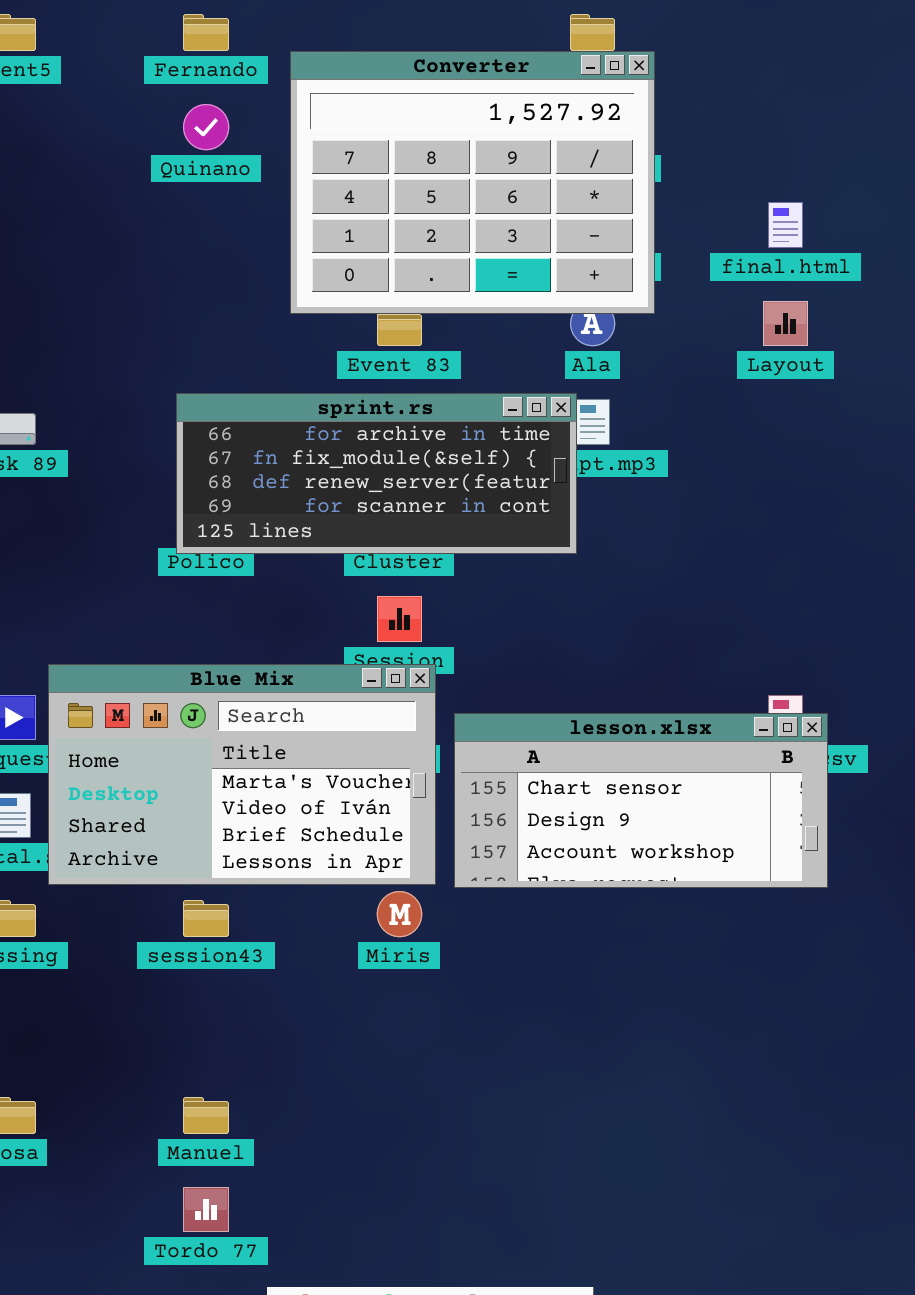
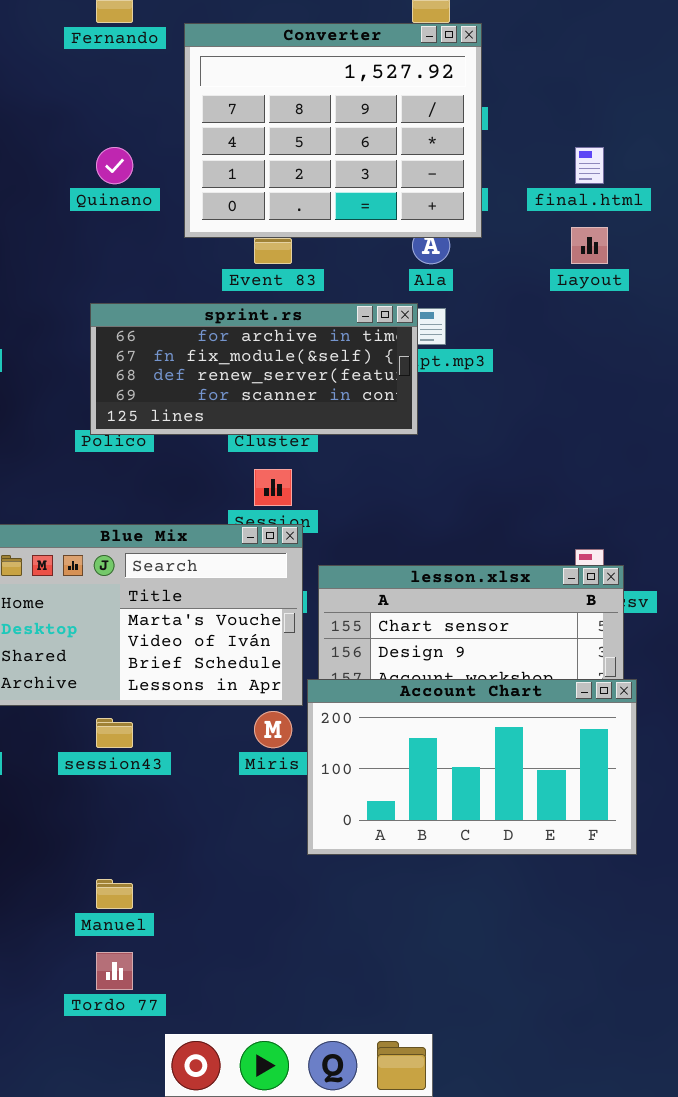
Quinano: [183,104,229,150] -> [96,147,133,184], moved
Account Chart: none -> [307,679,637,855], opened

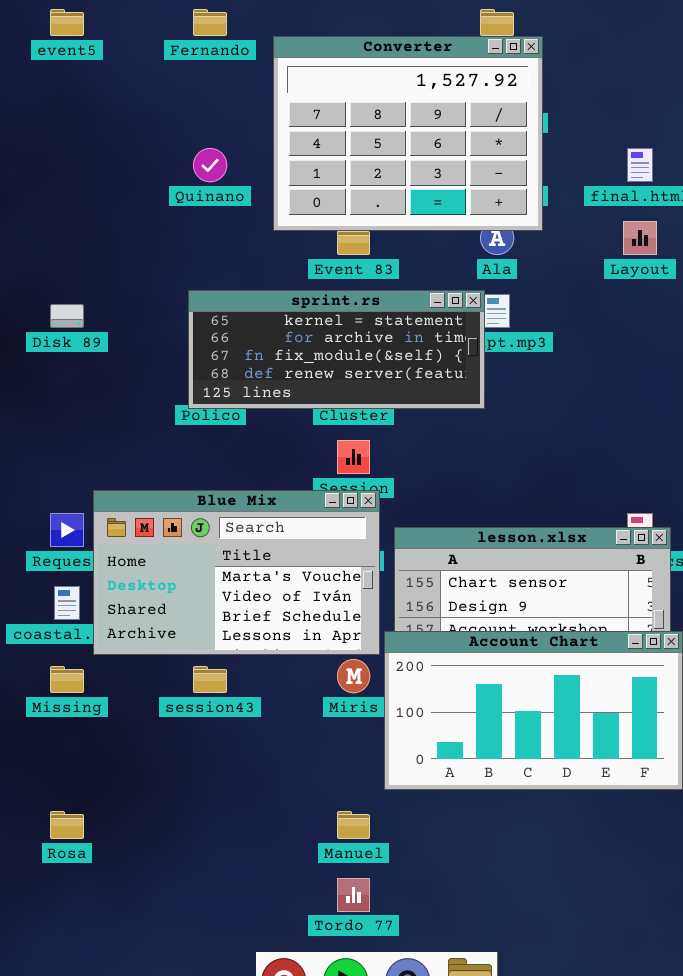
sprint.rs: [90,303,418,435] -> [188,290,485,409], scrolled up 1 row
Manuel: [96,879,133,909] -> [337,811,370,839], moved
Tordo 77: [96,952,133,990] -> [337,878,370,912], moved

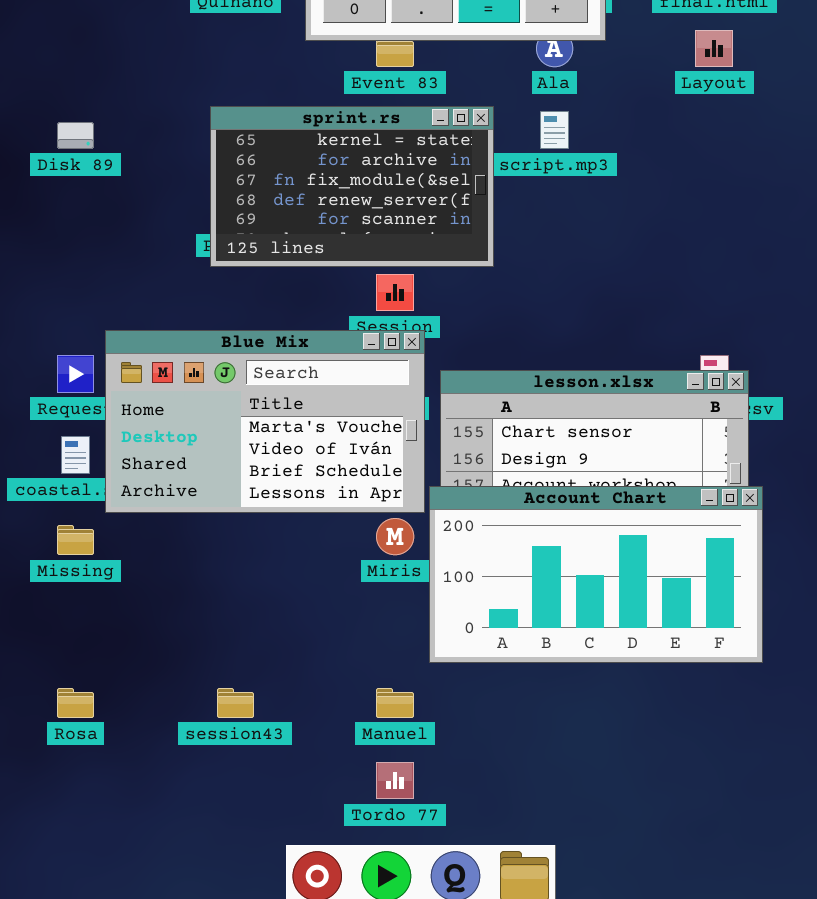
sprint.rs: [188,290,485,409] -> [210,106,494,267], resized
session43: [193,666,227,693] -> [217,688,254,718], moved

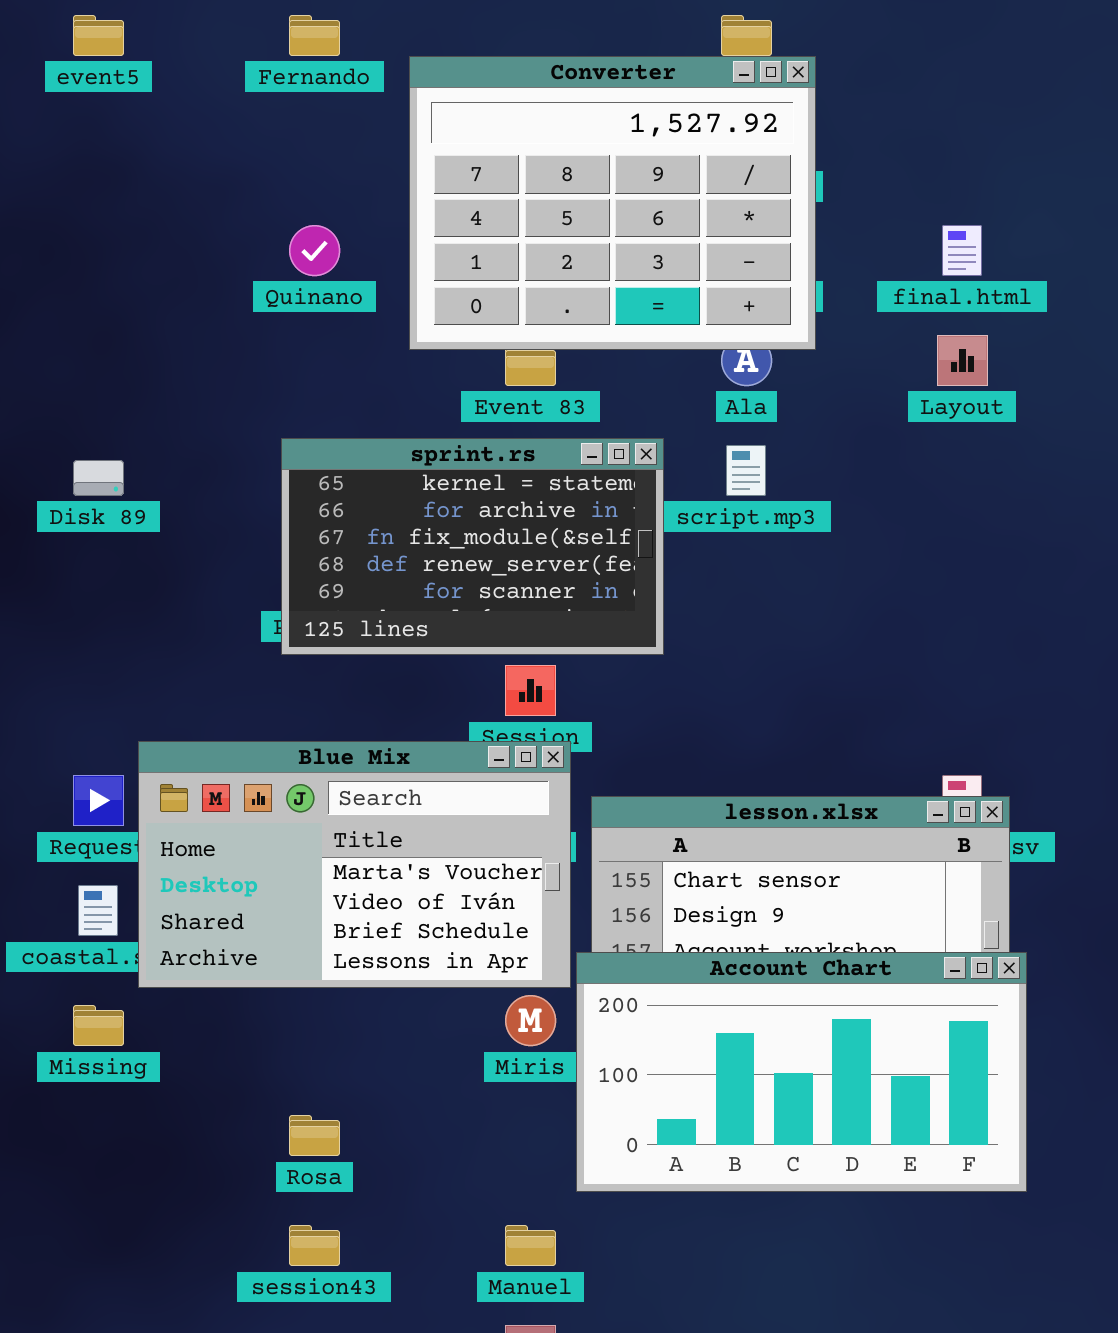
Rosa: [57,688,94,718] -> [289,1115,340,1156], moved

